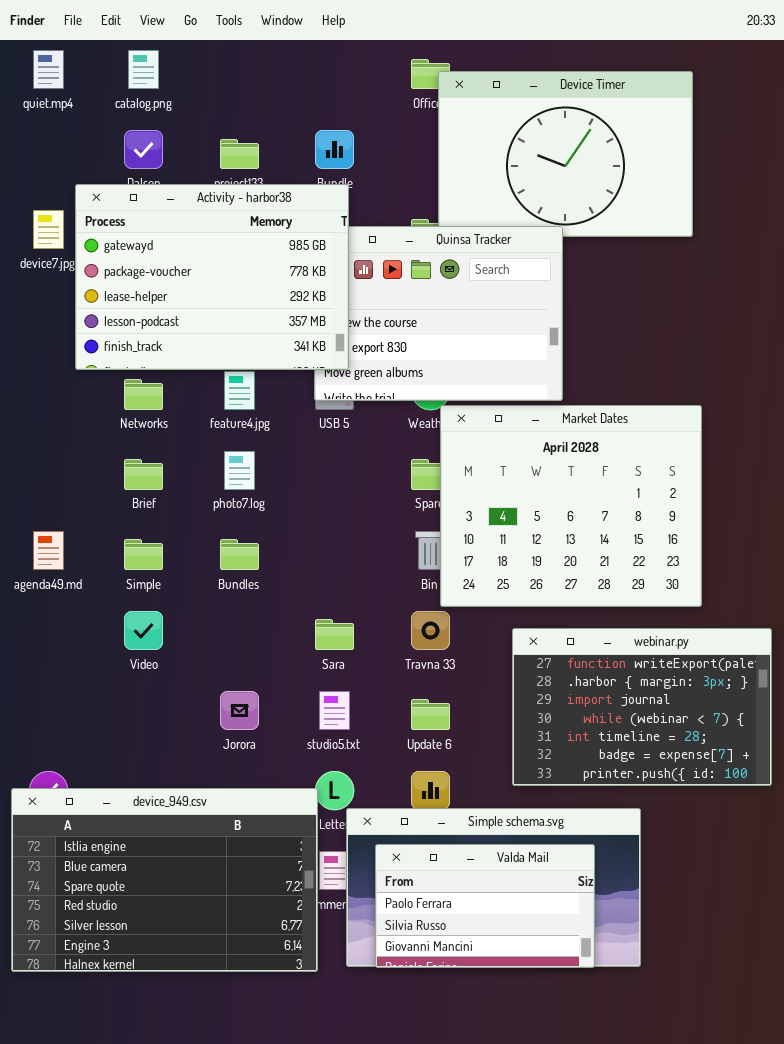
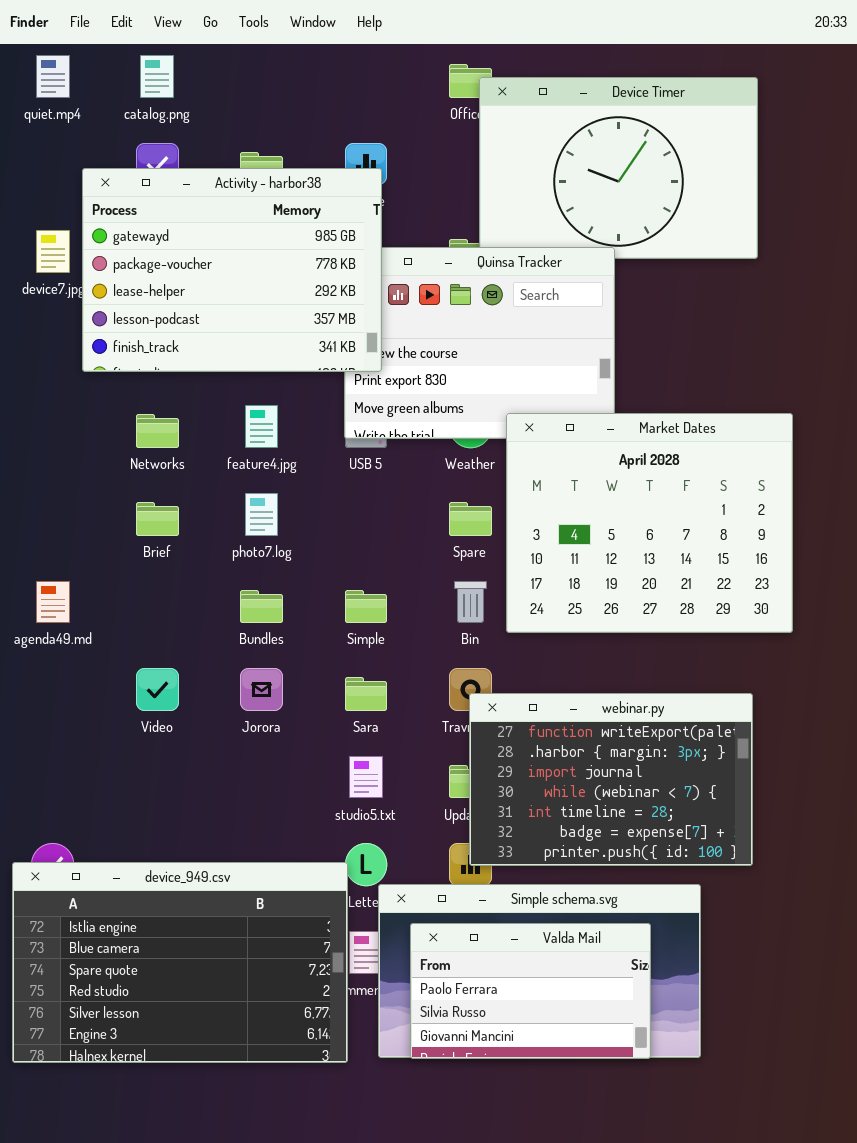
Activity - harbor38: [75,184,349,370] -> [82,168,382,372], moved
Market Dates: [440,405,702,607] -> [506,413,793,633], moved
Simple: [124,539,163,570] -> [345,590,387,623], moved
webinar.py: [512,628,772,786] -> [469,693,753,866], moved
Jorora: [220,691,259,730] -> [240,668,283,711], moved

